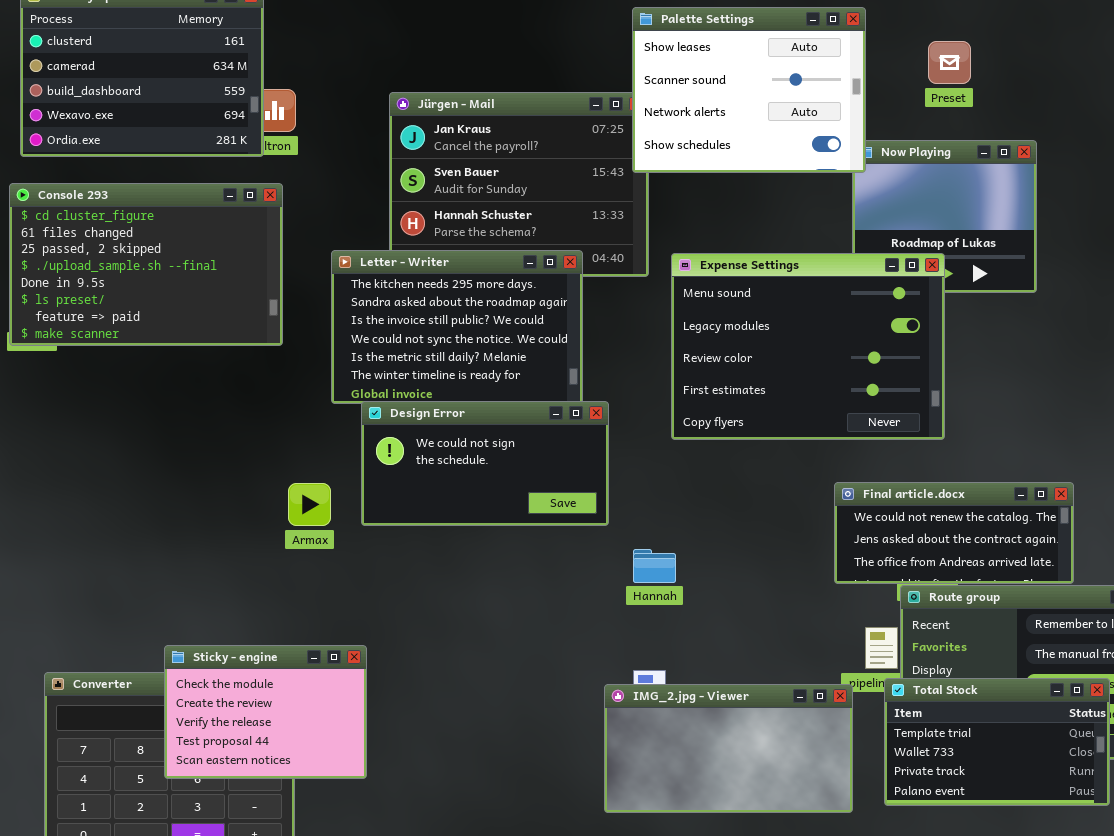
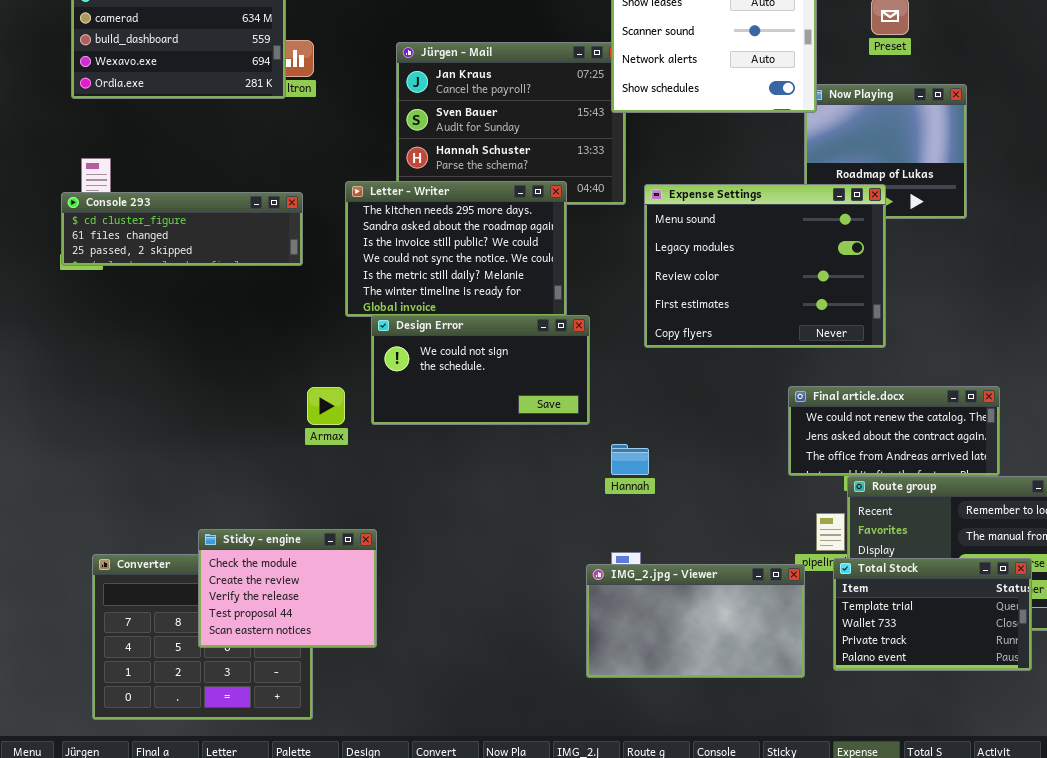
Console 293: [9,183,283,346] -> [61,192,303,266], resized

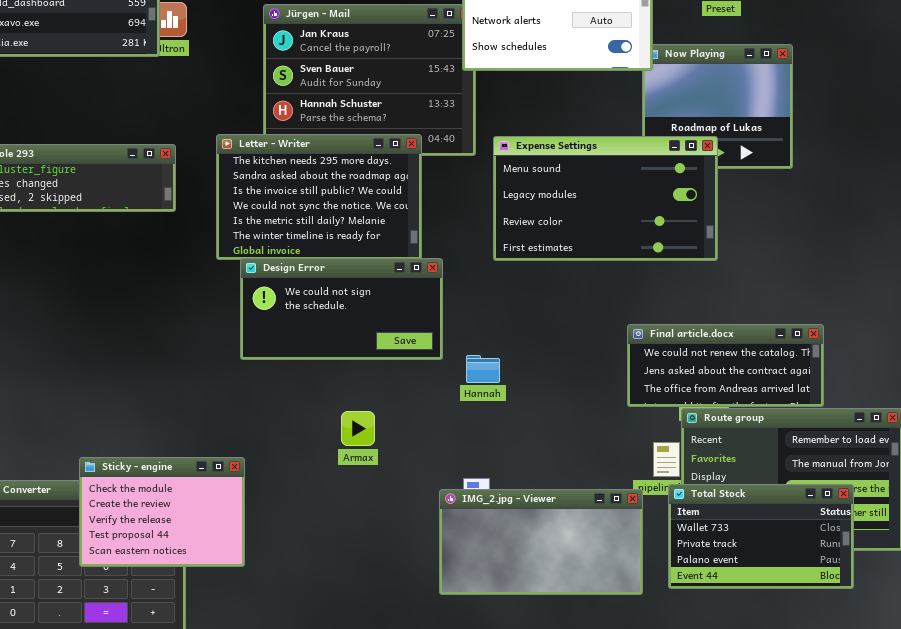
Expense Settings: [644,184,886,348] -> [493,136,718,261], resized
Armax: [307,387,345,425] -> [341,411,375,446], moved
Hannah: [611,444,649,475] -> [466,355,500,383], moved
Total Stock: [833,558,1032,671] -> [668,484,854,589], scrolled down 1 row

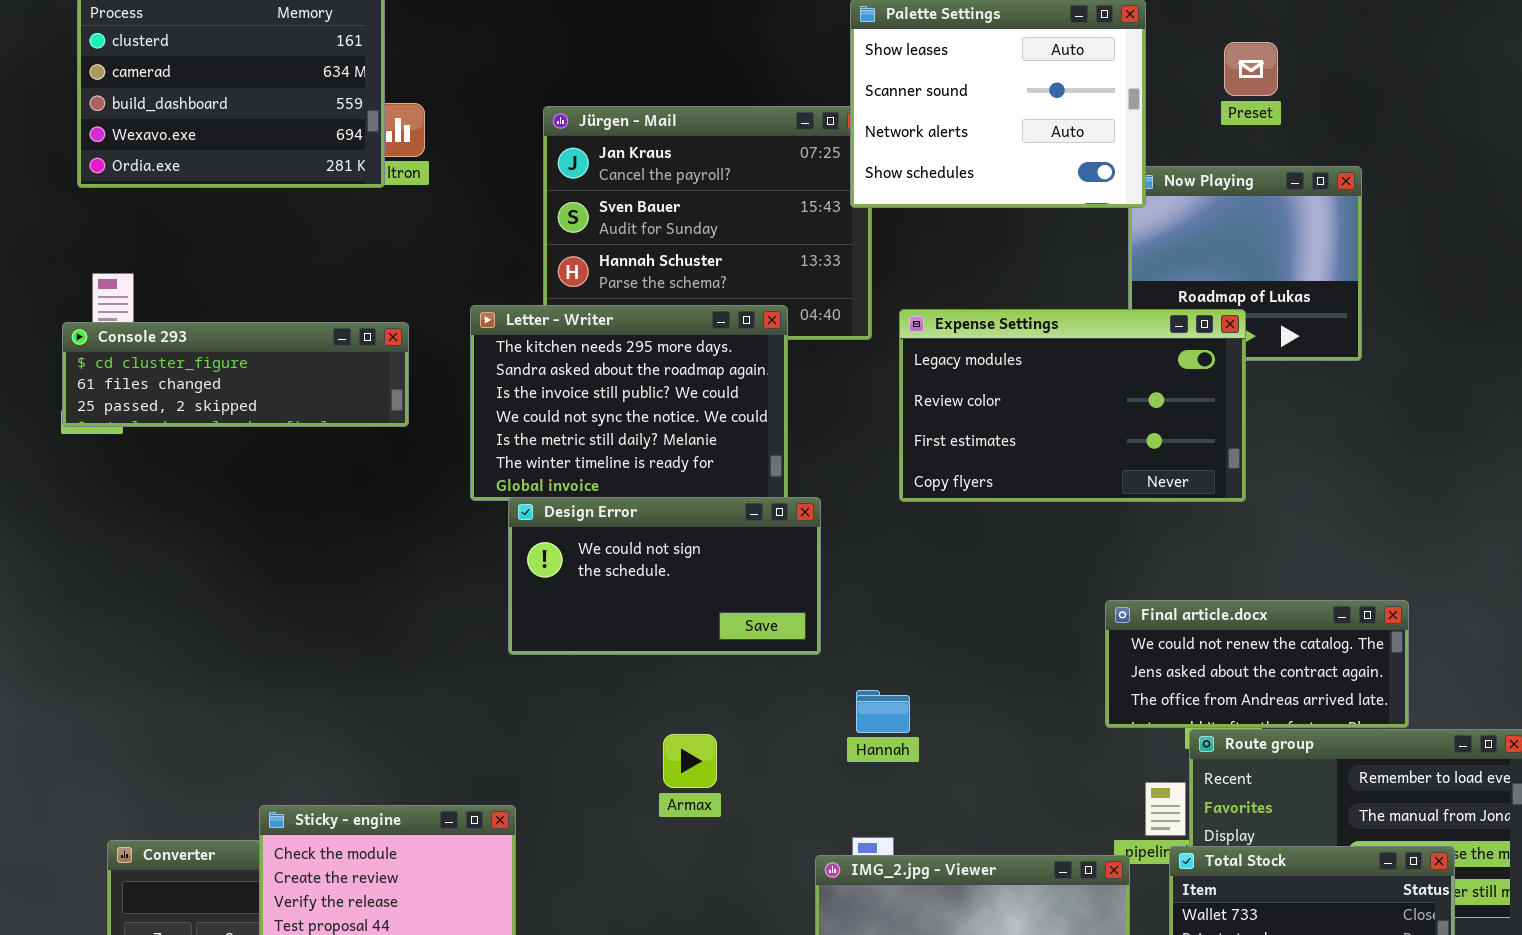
Expense Settings: [493,136,718,261] -> [899,309,1246,502], scrolled down 1 row
Hannah: [466,355,500,383] -> [856,690,910,733], moved

